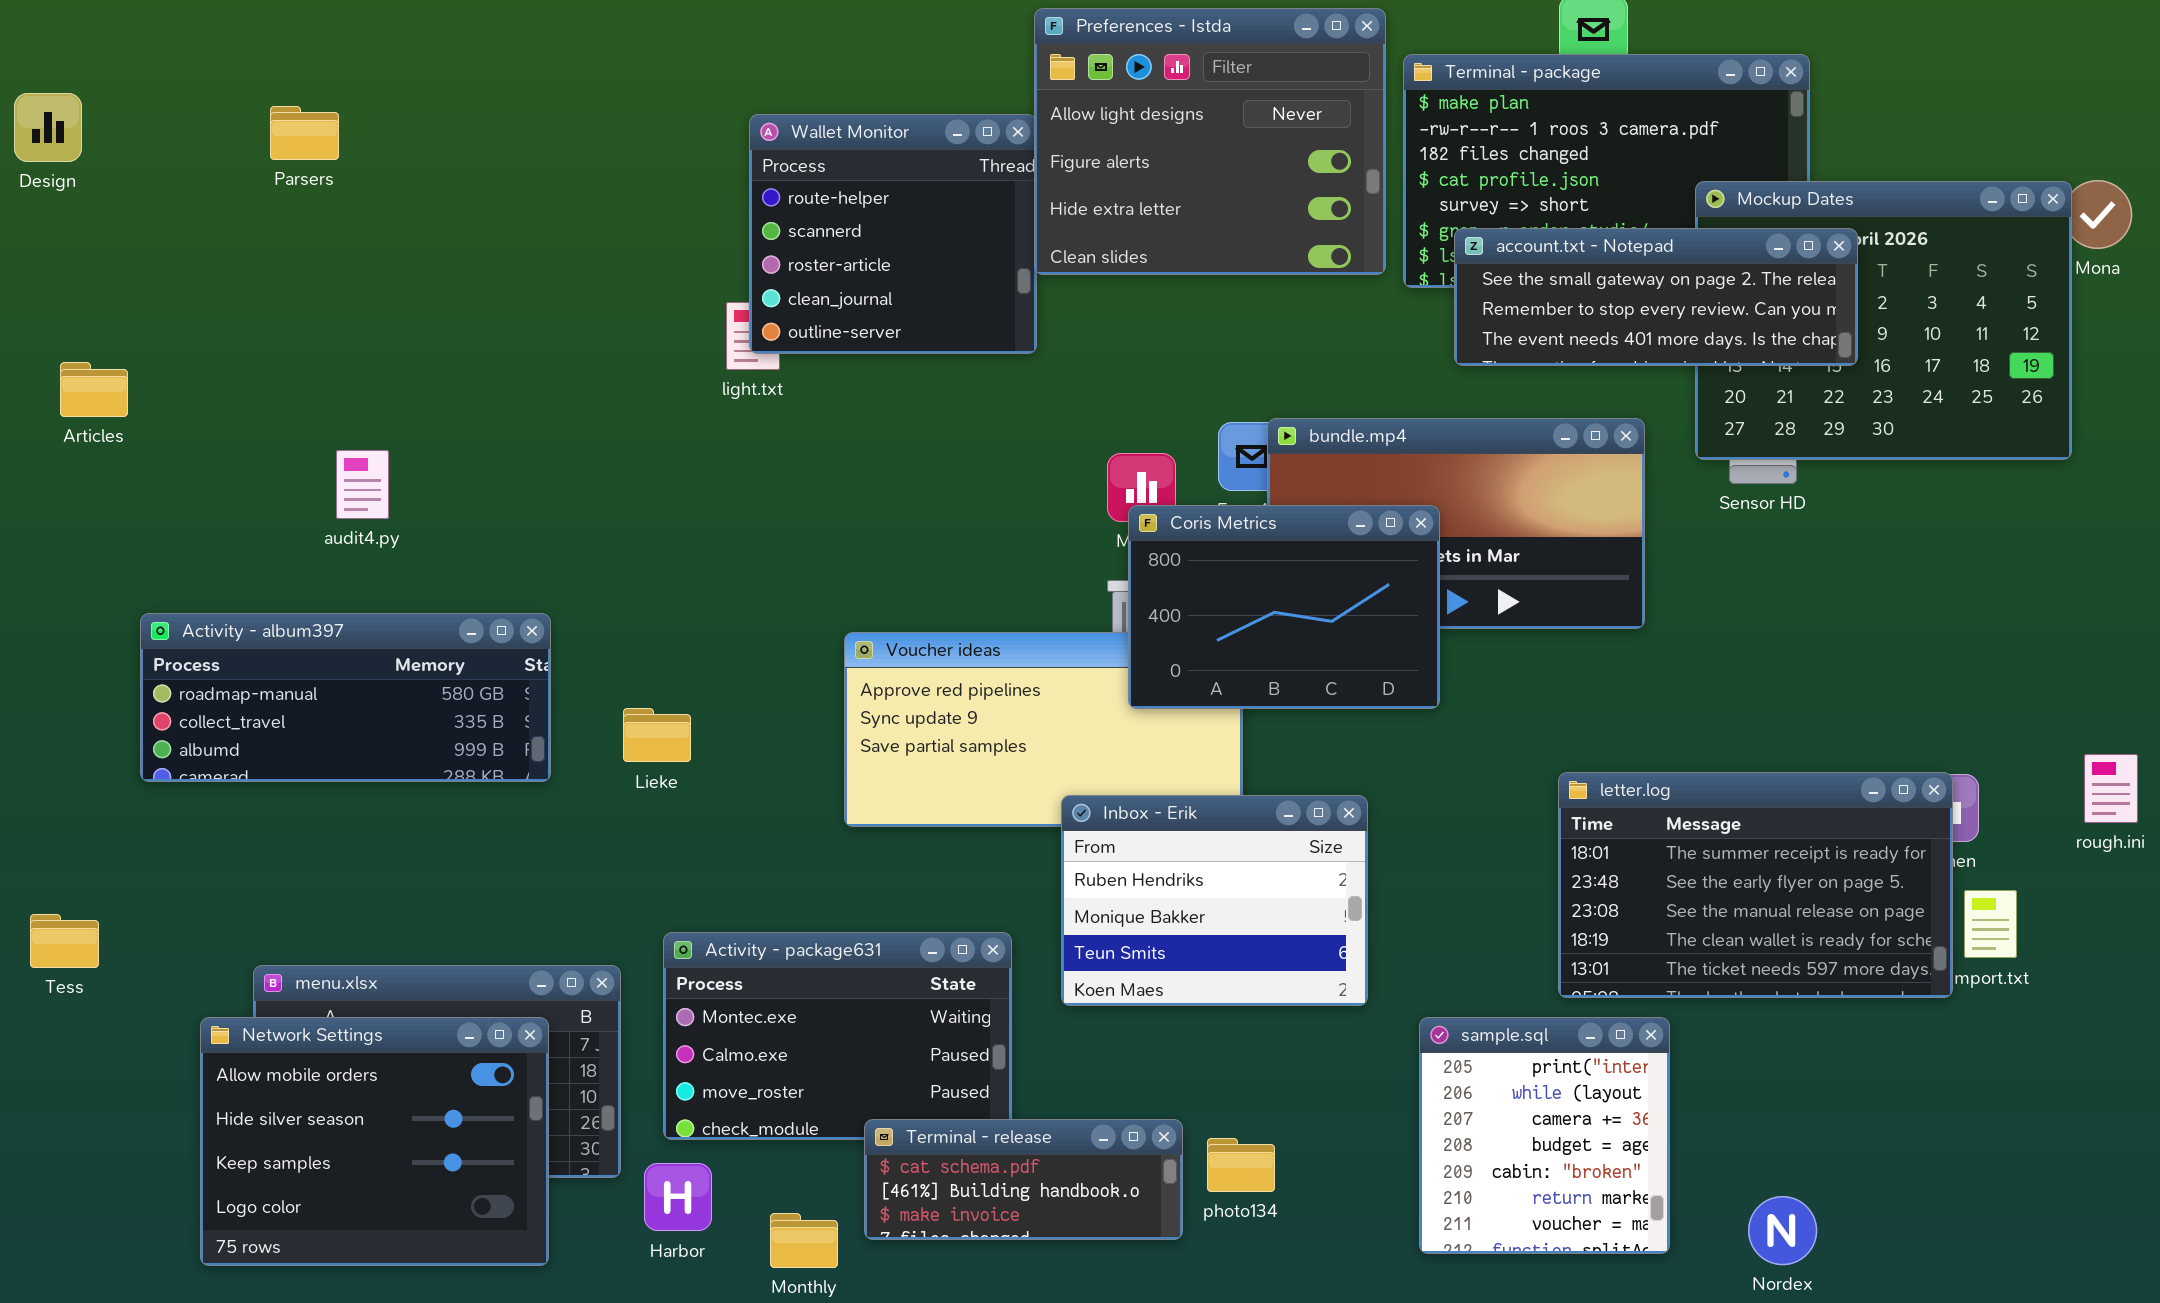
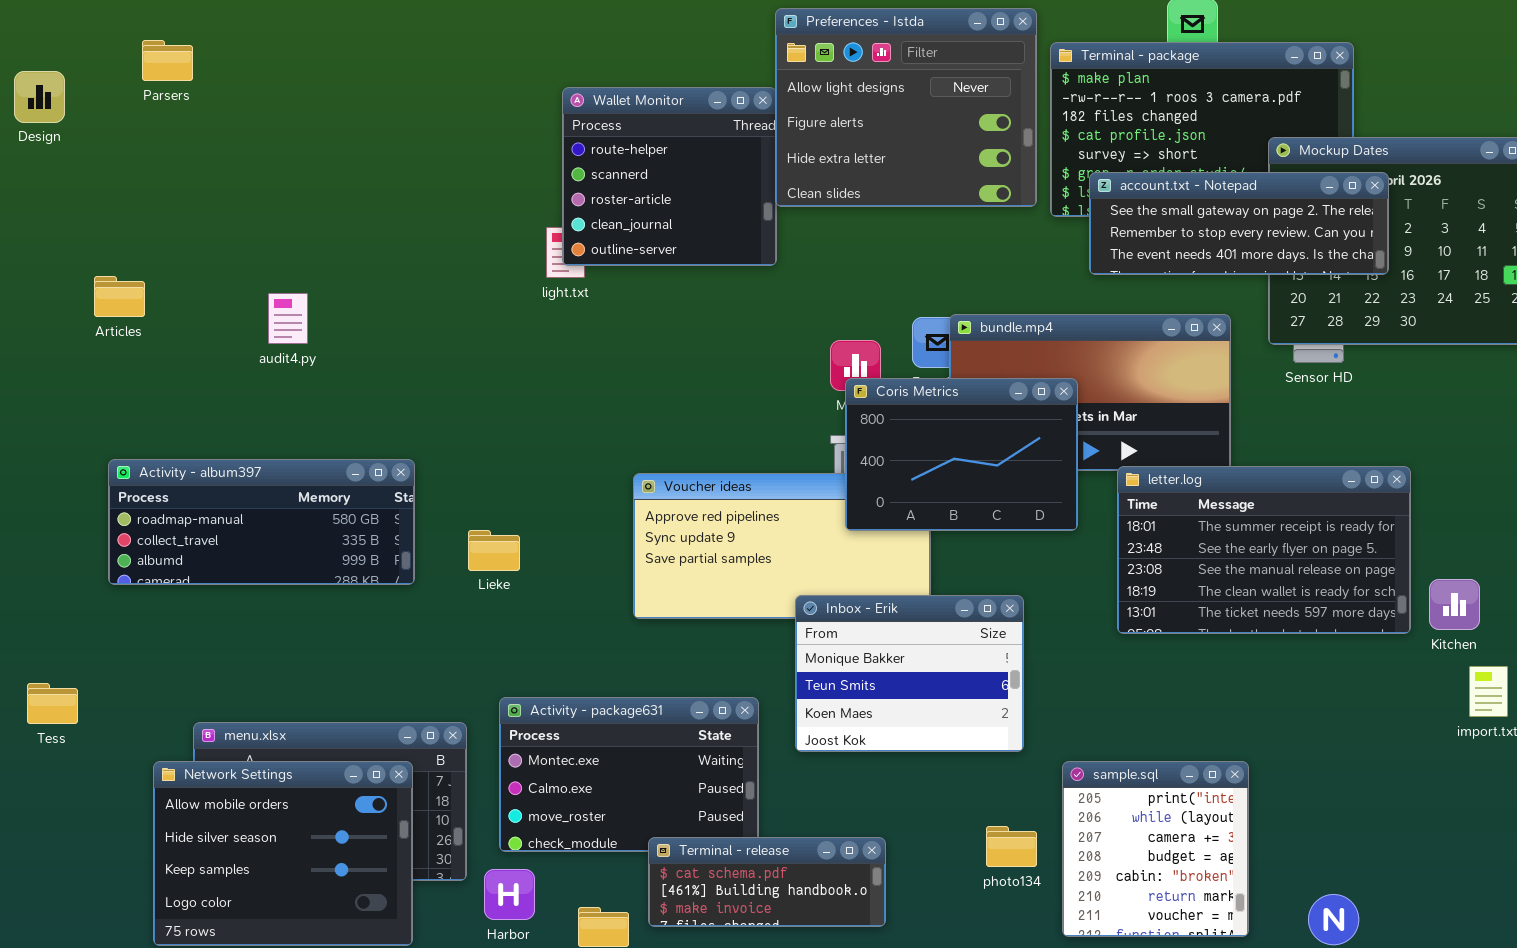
Parsers: [270,106,339,160] -> [142,40,193,81], moved
Articles: [60,362,128,417] -> [94,276,145,317], moved
audit4.py: [336,450,389,519] -> [268,293,308,344], moved
letter.log: [1558,772,1953,998] -> [1117,466,1411,634], moved
Inbox - Erik: [1061,795,1368,1006] -> [795,595,1024,752], scrolled down 1 row
photo134: [1207,1138,1275,1192] -> [986,826,1037,867], moved

